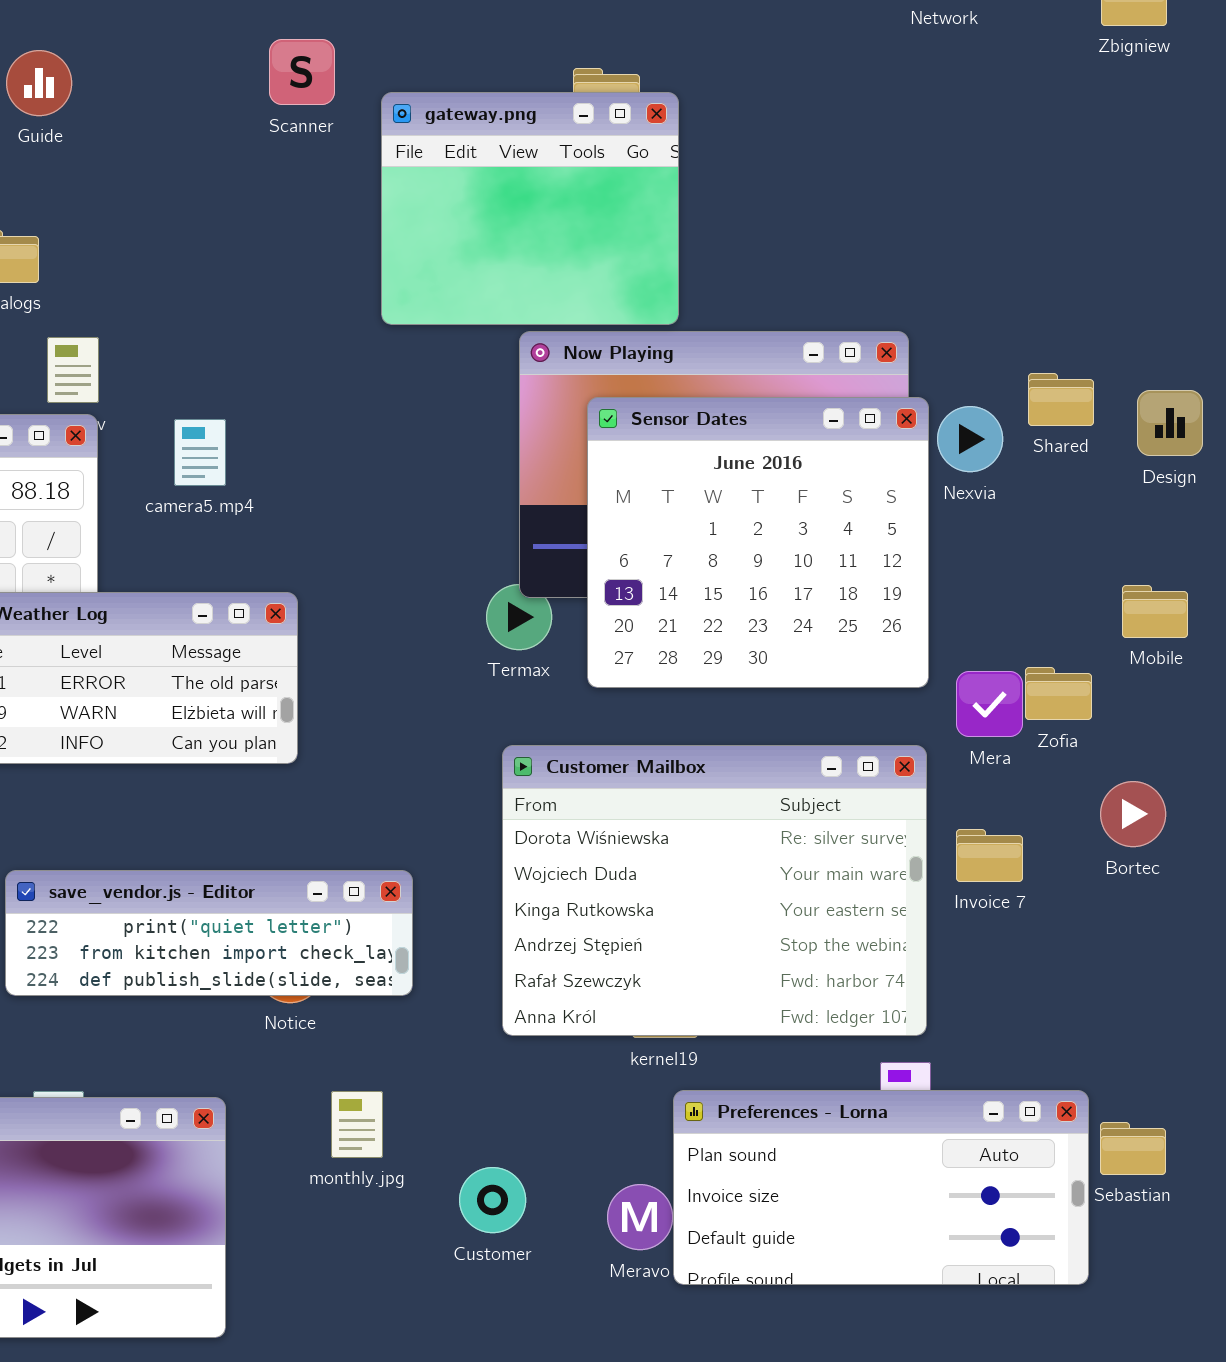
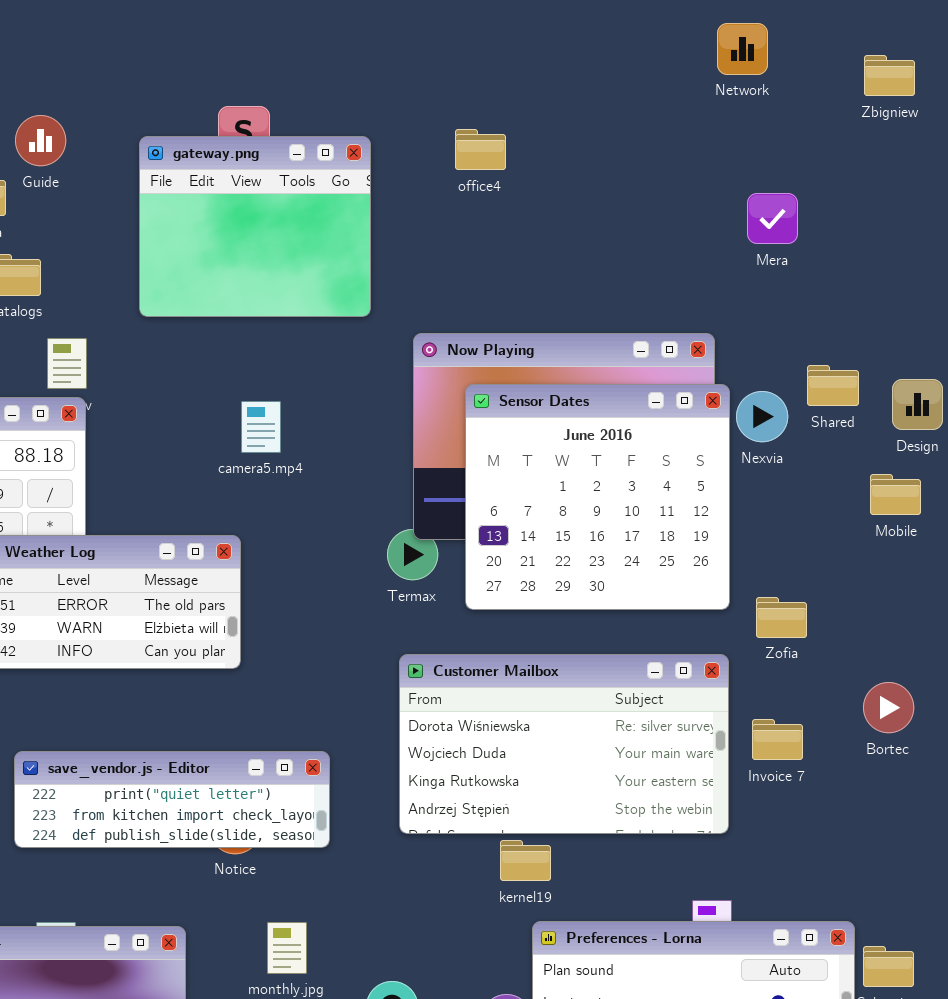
gateway.png: [381,92,679,325] -> [139,136,371,317], moved
camera5.mp4: [174,419,226,486] -> [241,401,281,453], moved
Mobile: [1122,585,1188,638] -> [870,474,921,515], moved
Zofia: [1025,667,1092,720] -> [756,597,807,638], moved
Mera: [956,671,1023,737] -> [747,193,798,244], moved
Customer Mailbox: [502,745,927,1036] -> [399,654,729,834], resized

